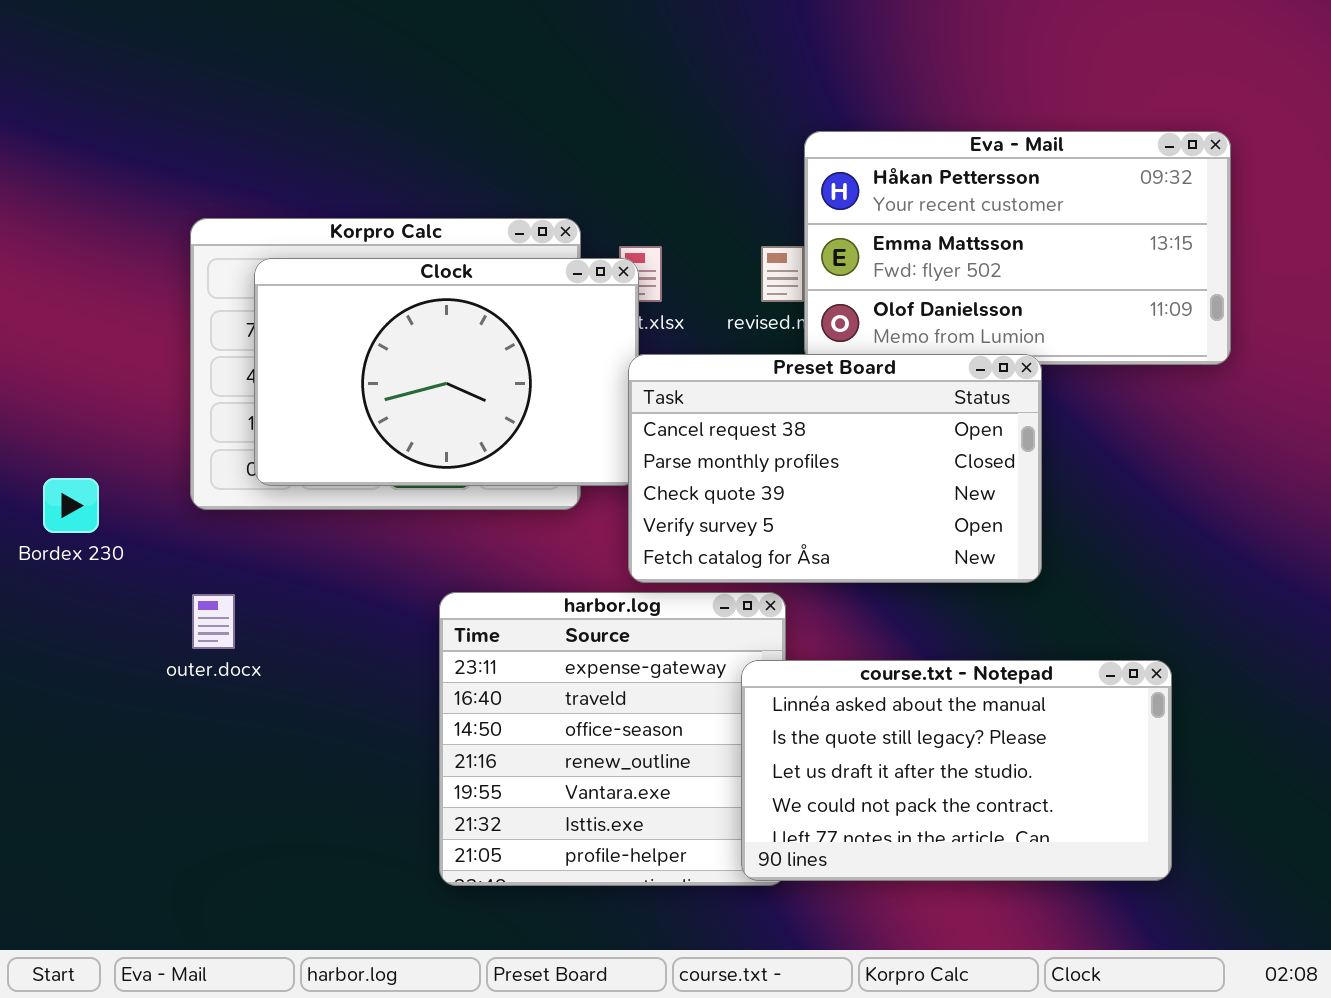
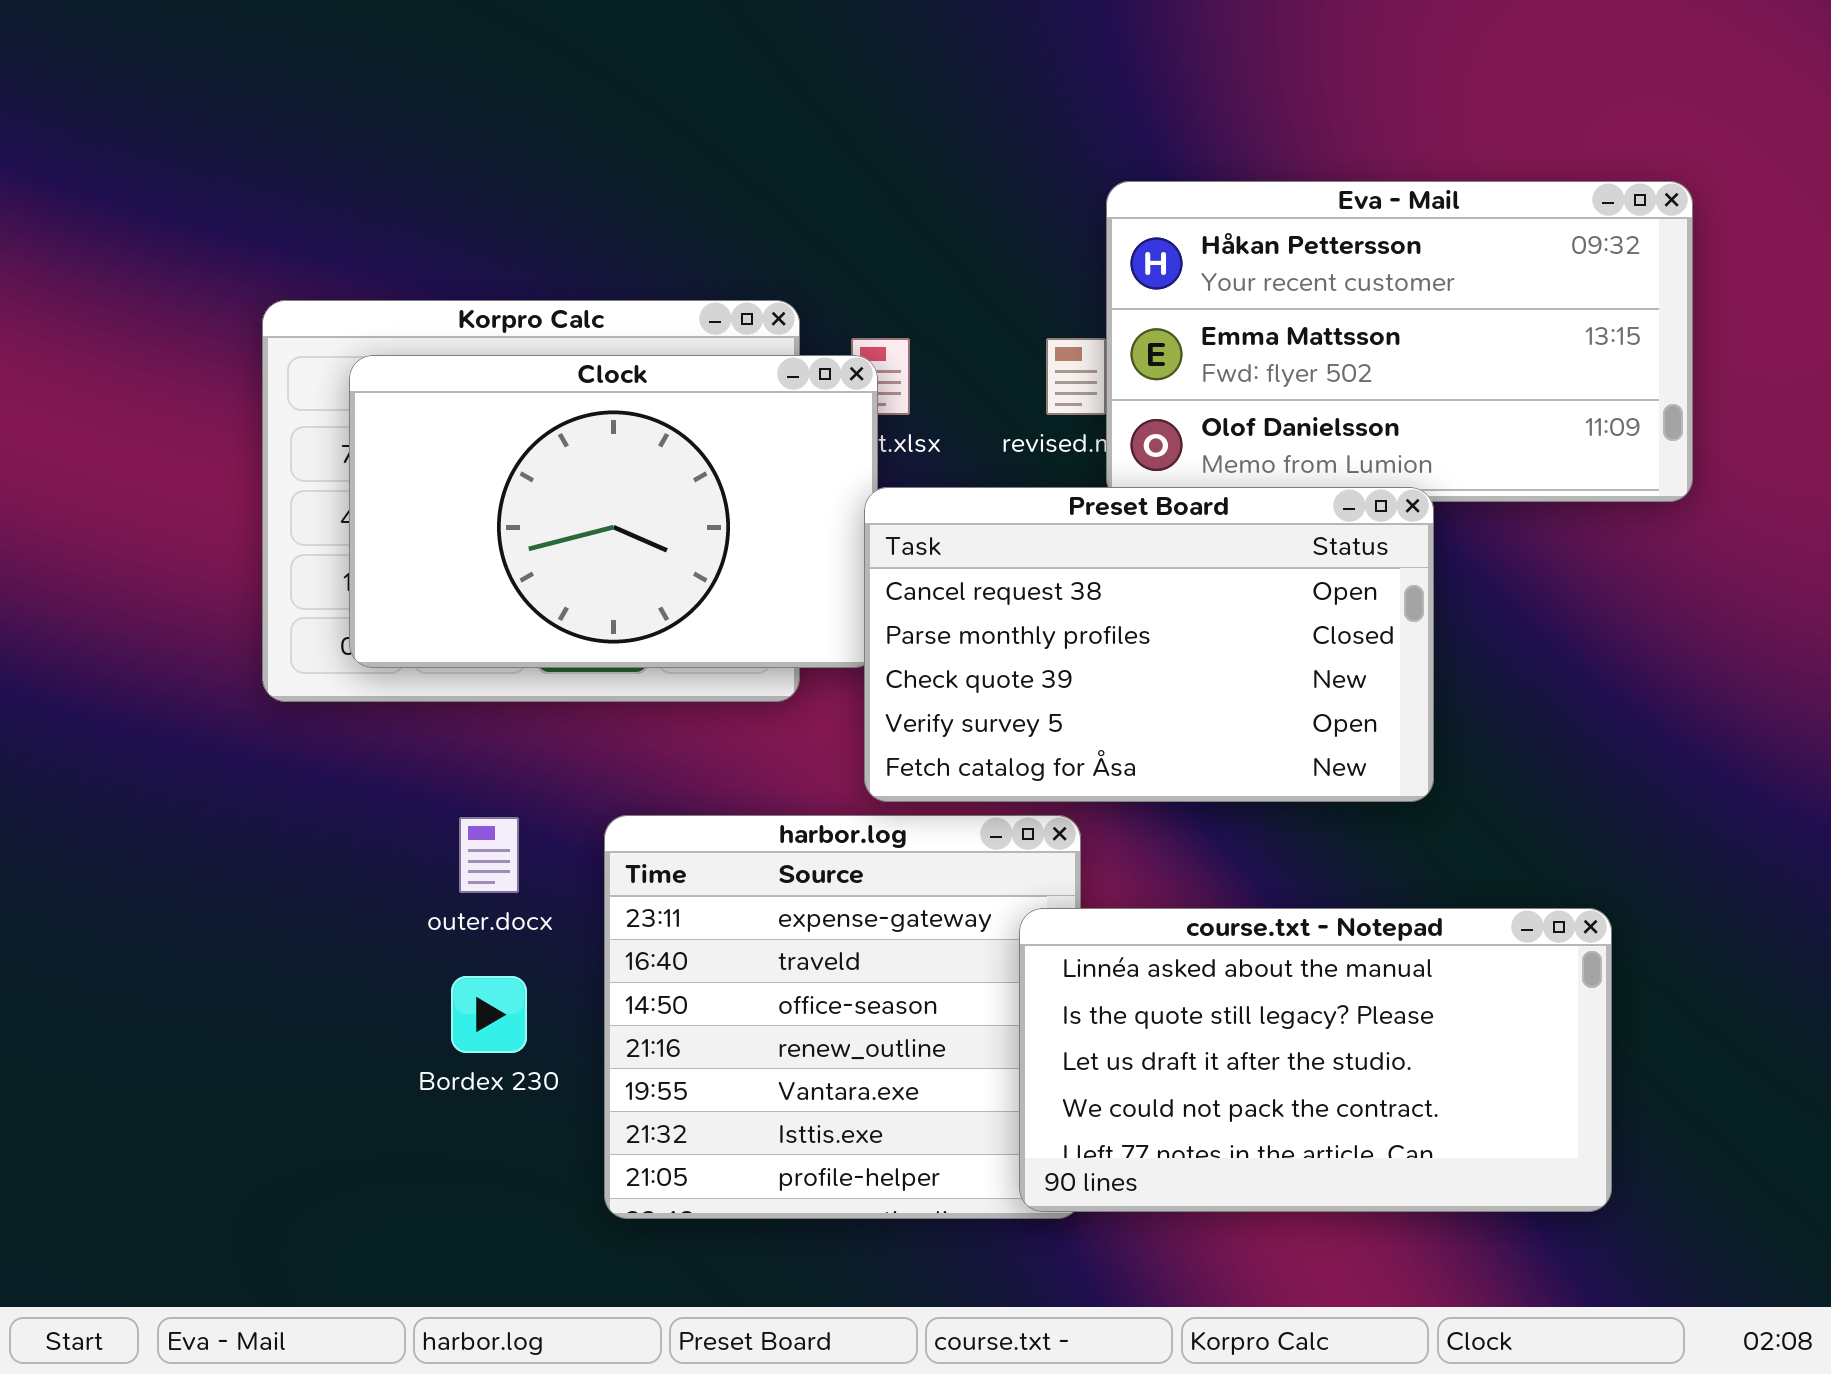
Bordex 230: [43,478,99,533] -> [451,976,527,1053], moved
outer.docx: [192,594,235,649] -> [459,817,519,893], moved

